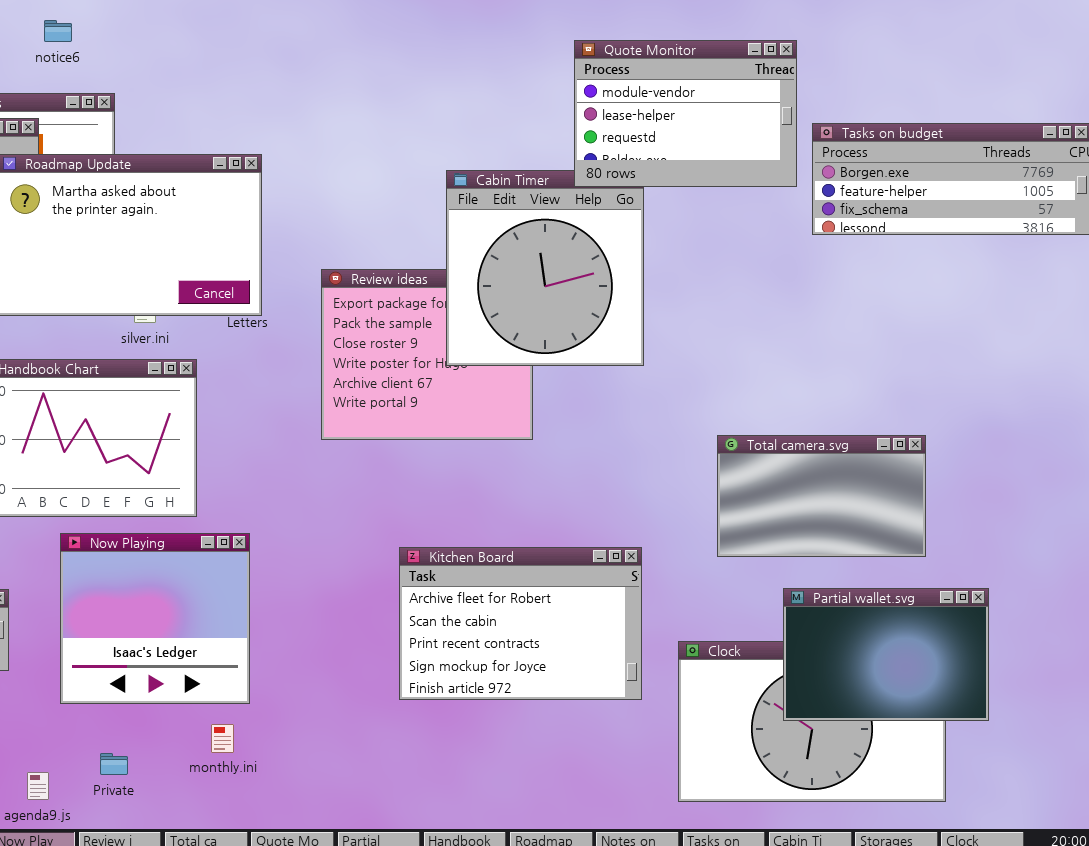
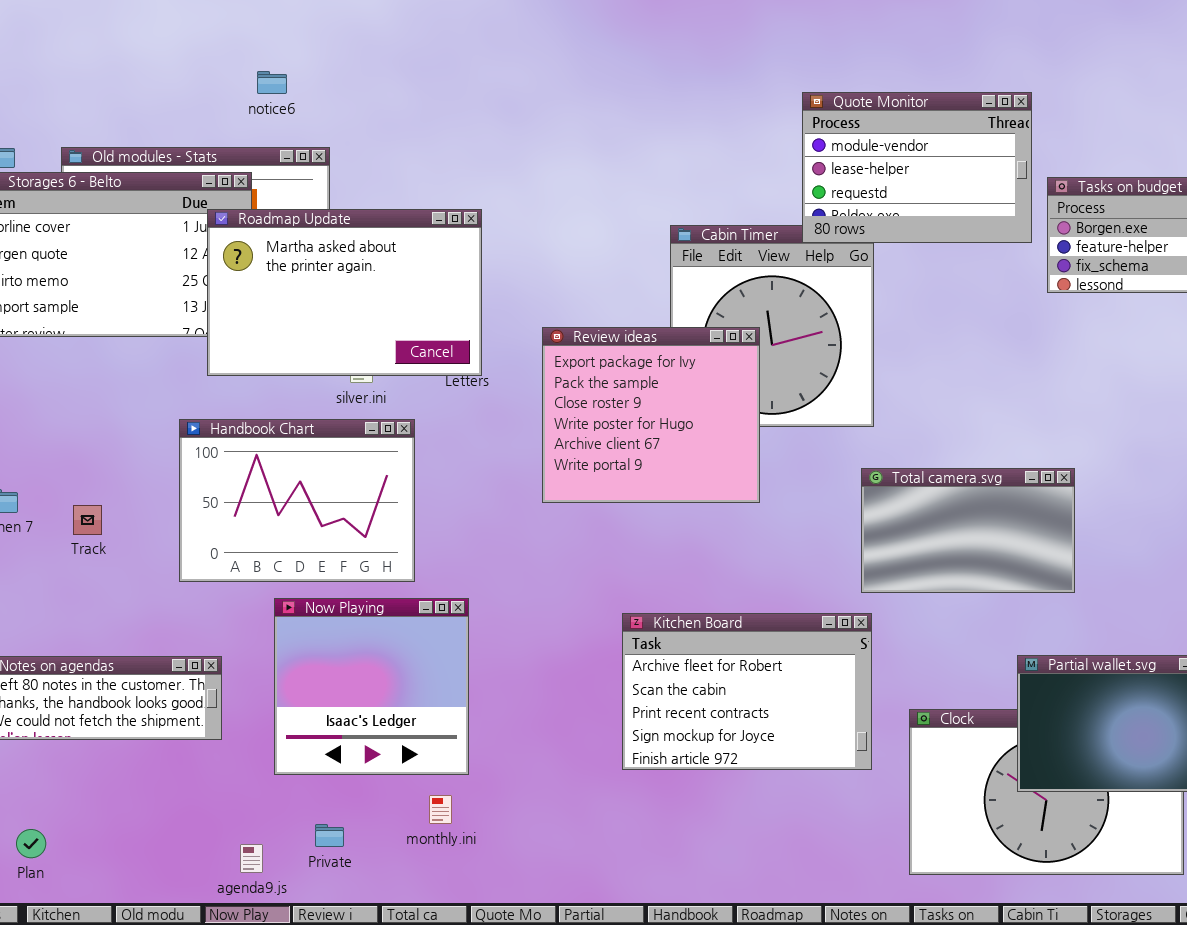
Review ideas: [321,269,533,440] -> [542,327,760,503], raised
Total camera.svg: [717,435,926,557] -> [861,468,1075,593], moved

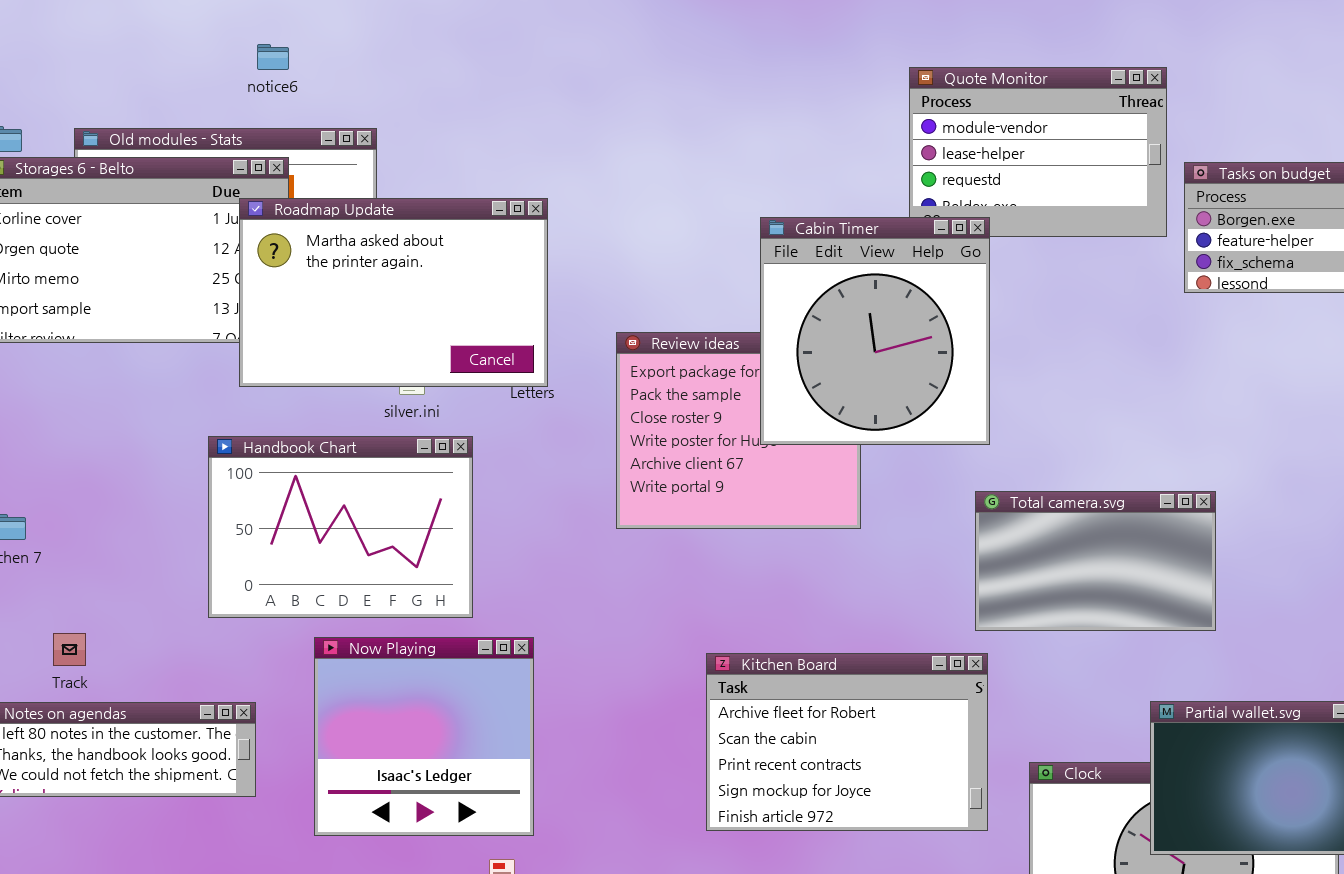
notice6: [257,71,287,94] -> [257,44,289,70], moved
Cabin Timer: [670,225,874,427] -> [760,217,990,445], raised
Track: [73,505,102,535] -> [53,633,86,666], moved

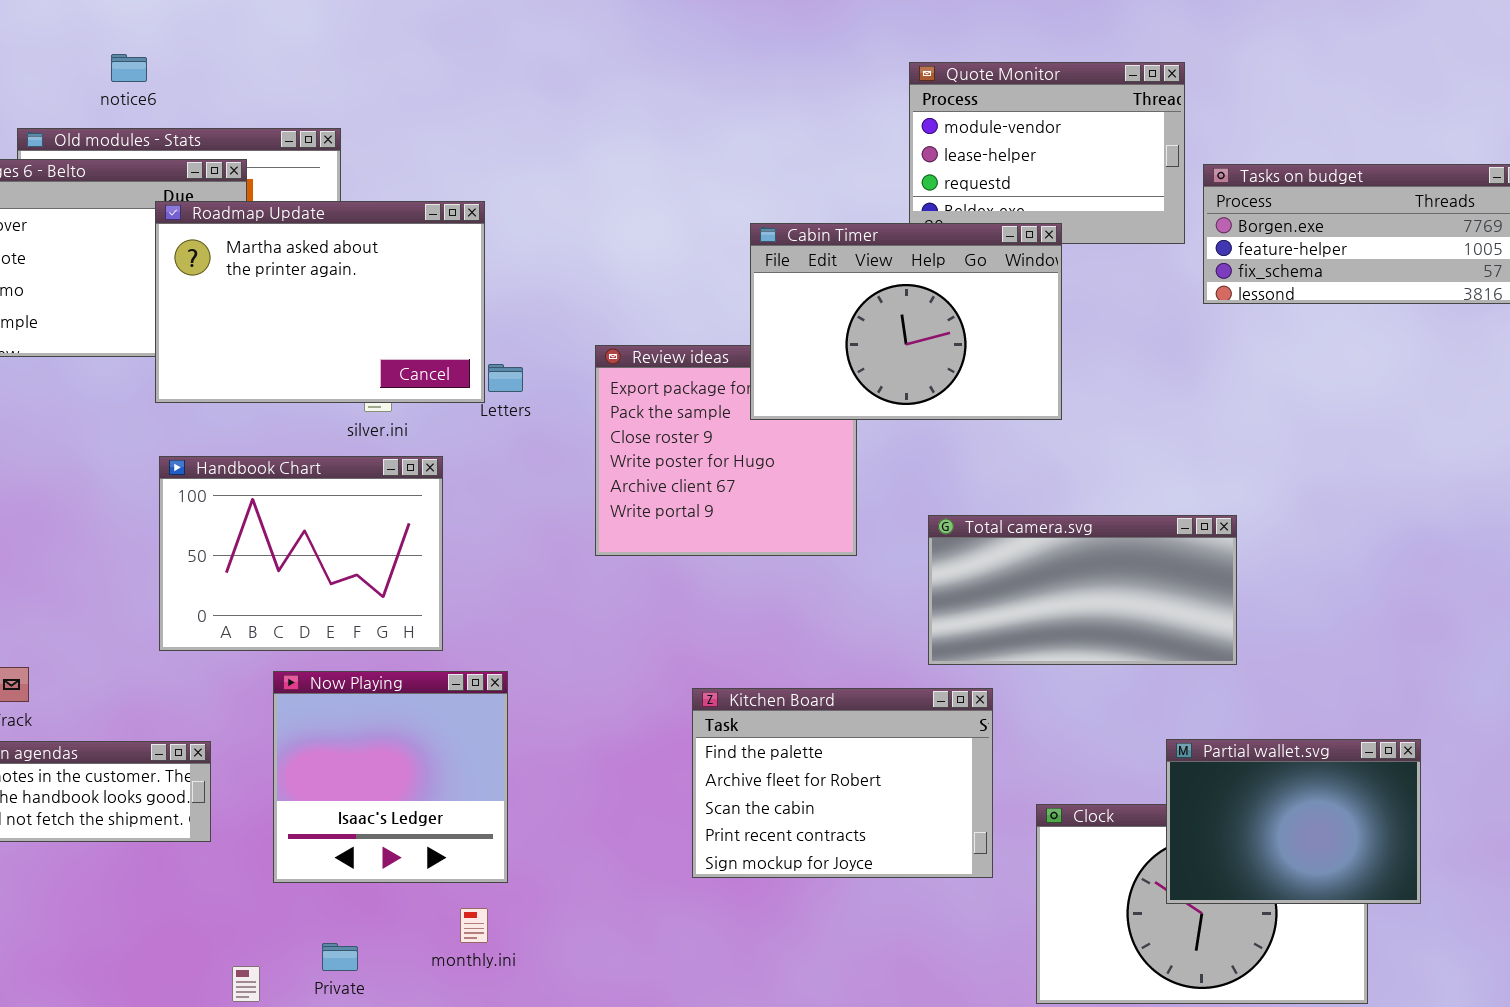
notice6: [257,44,289,70] -> [111,54,147,82], moved
Roadmap Update: [239,198,548,387] -> [155,201,485,403], moved
Cabin Timer: [760,217,990,445] -> [750,223,1062,420], resized
Total camera.svg: [975,491,1216,631] -> [928,515,1237,665], resized
Kitchen Board: [706,653,988,831] -> [692,688,993,878], scrolled up 1 row

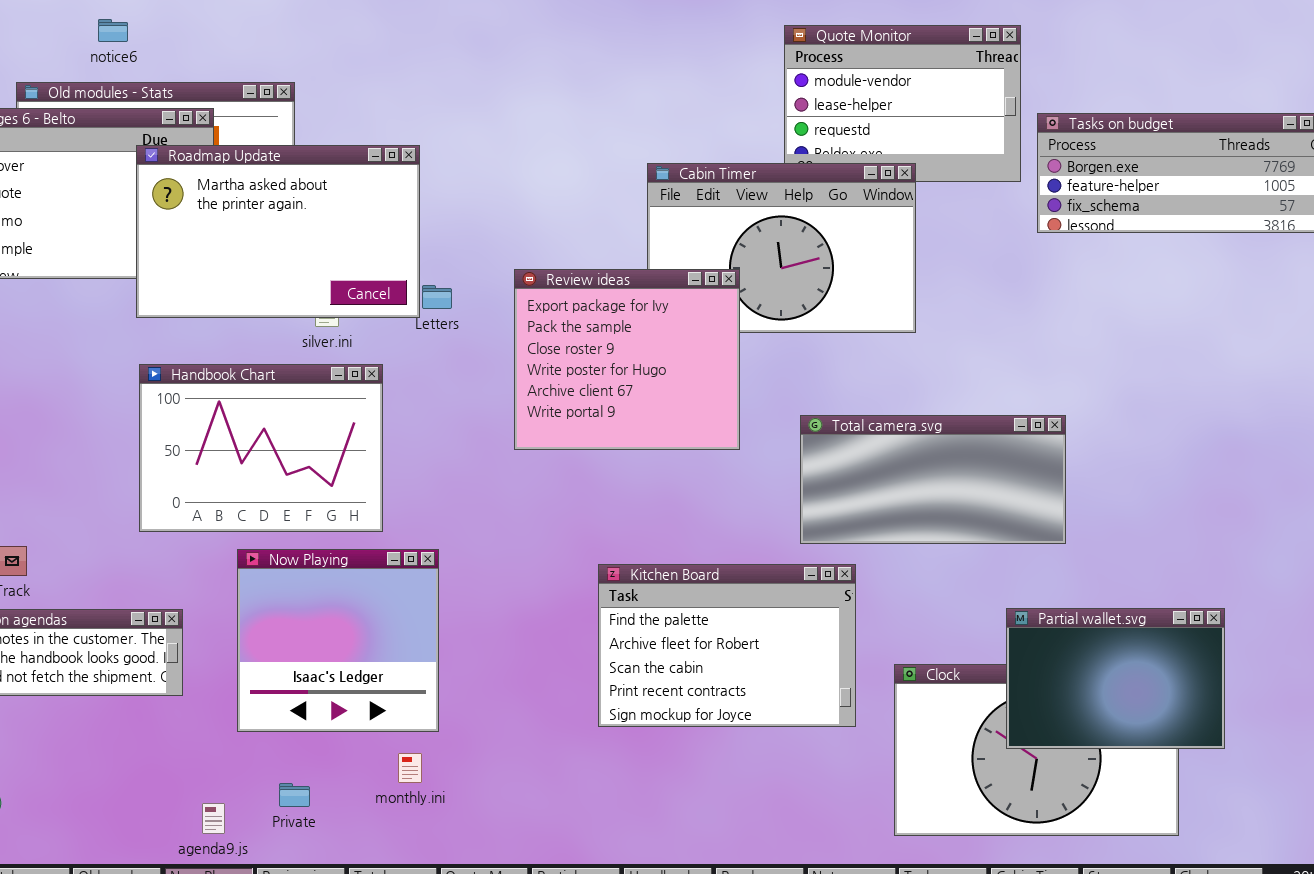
Review ideas: [595,345,857,556] -> [514,269,740,450], raised

